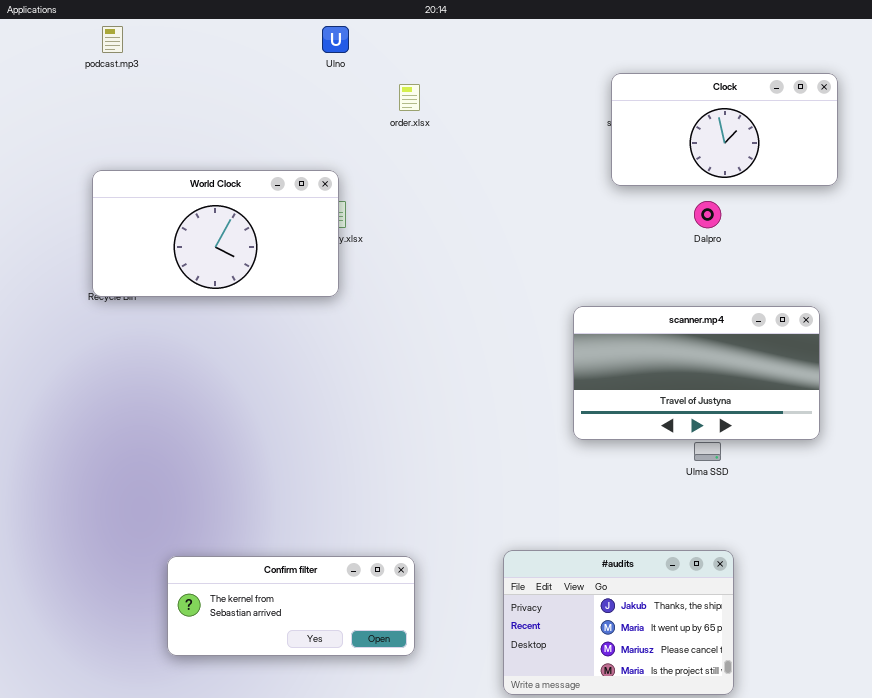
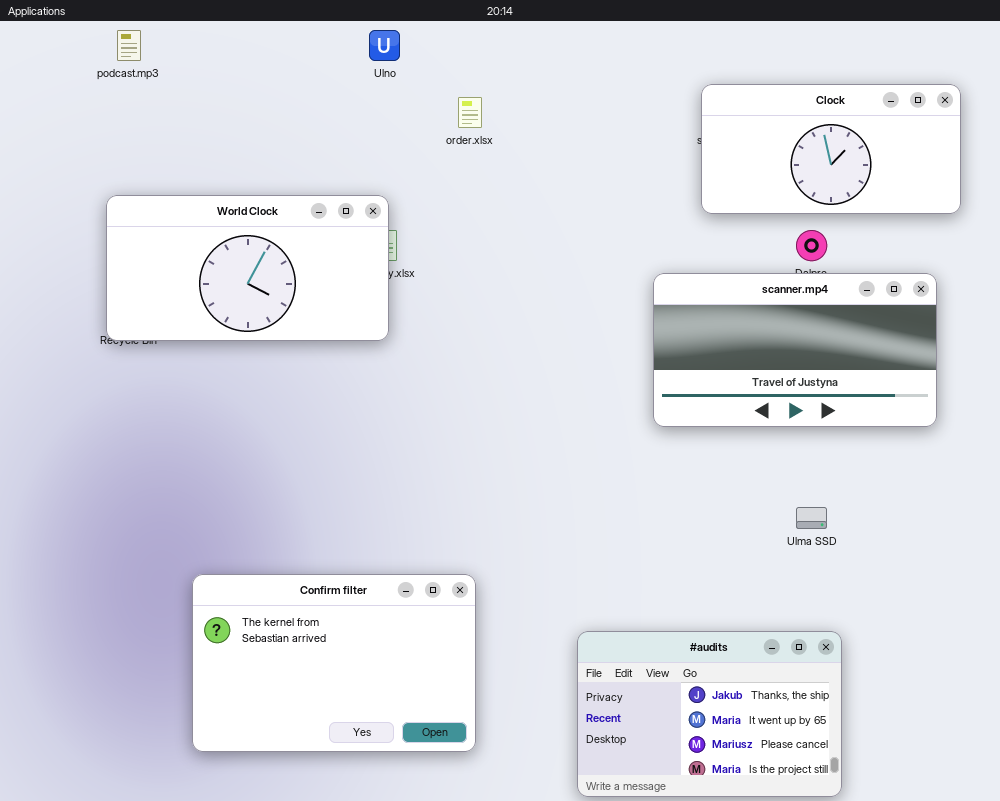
scanner.mp4: [573,306,820,440] -> [653,273,937,427], moved
Confirm filter: [167,556,415,656] -> [192,574,476,752], resized

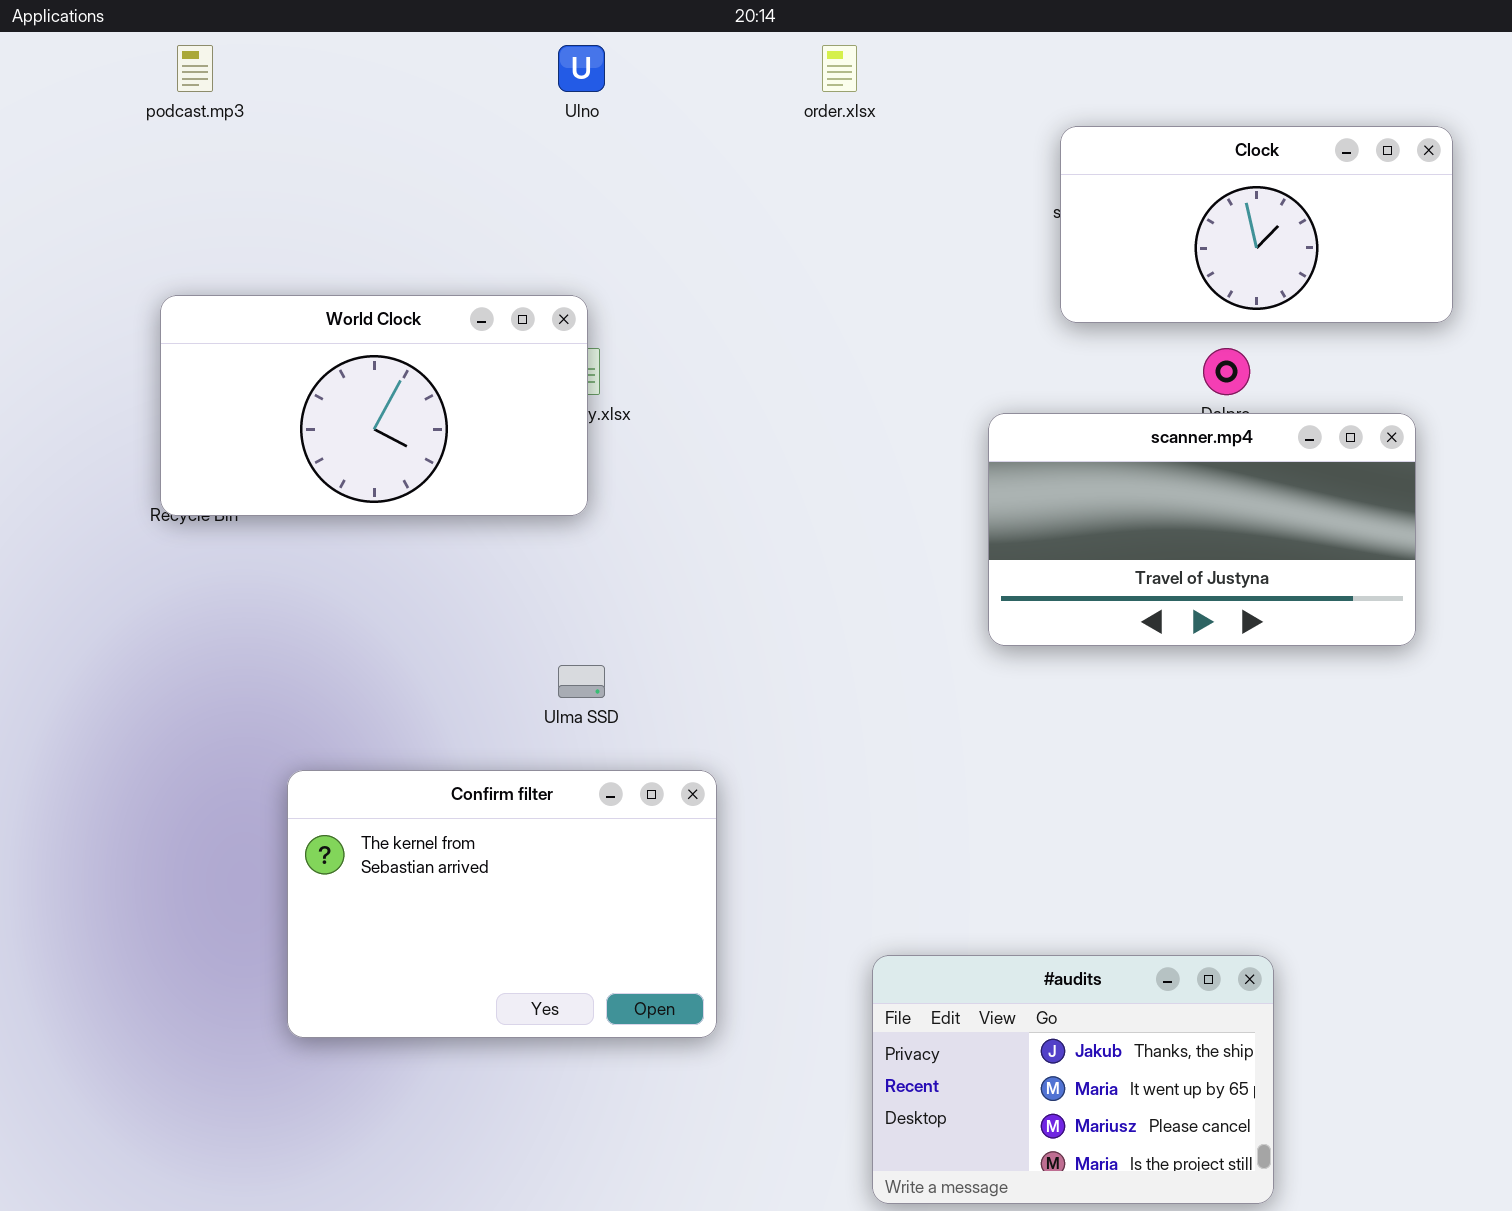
order.xlsx: [458,97,482,128] -> [822,45,857,92], moved
Ulma SSD: [796,507,827,529] -> [558,665,605,698], moved
Confirm filter: [192,574,476,752] -> [287,770,717,1038], moved

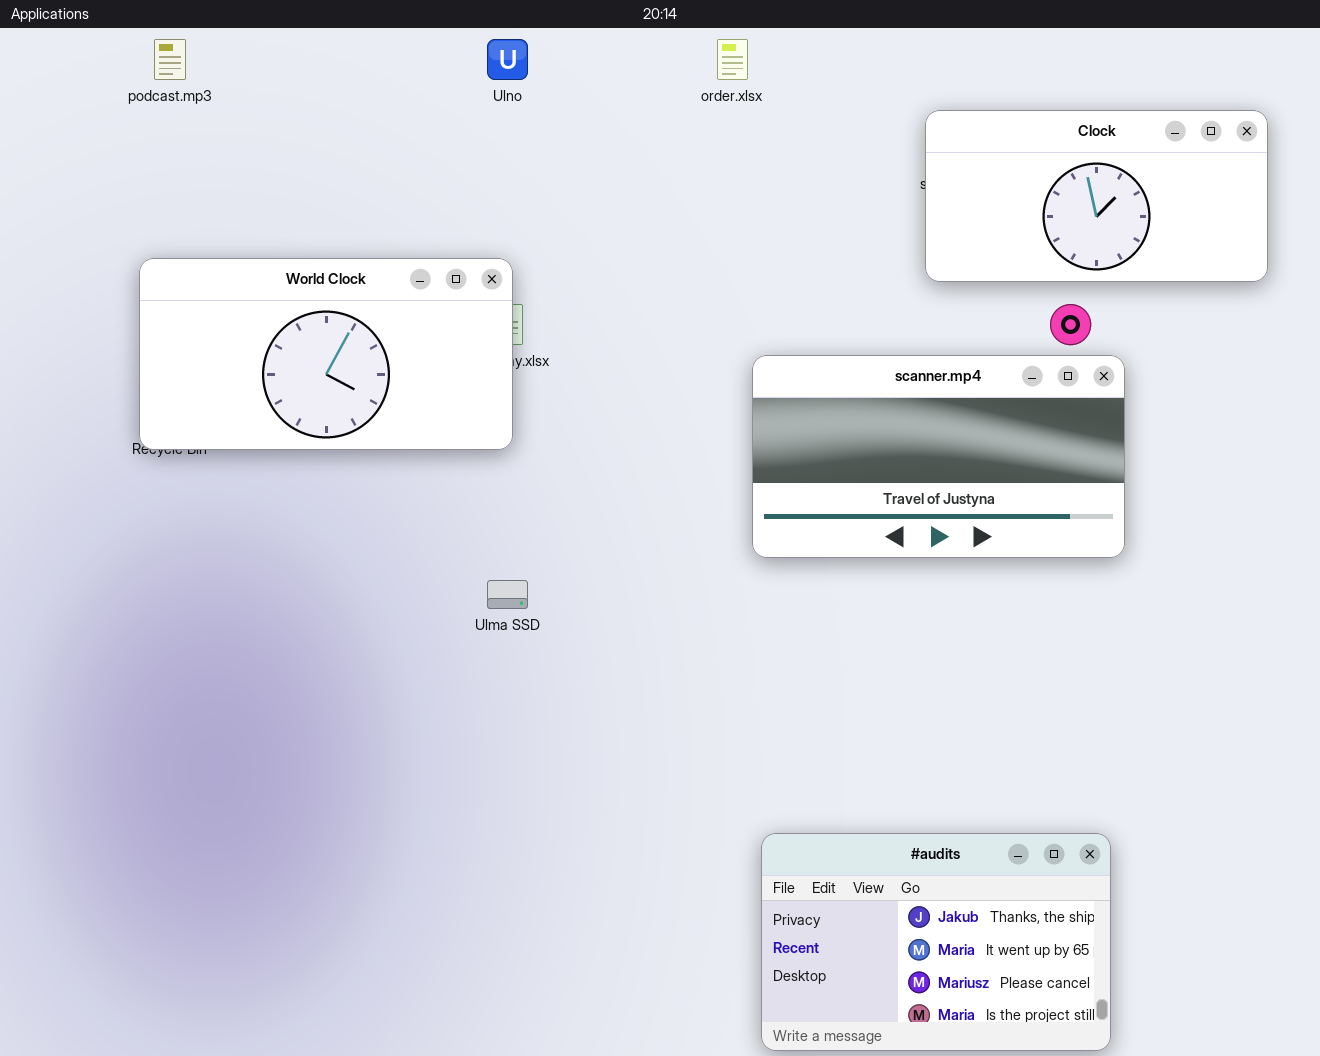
scanner.mp4: [988,413,1416,646] -> [752,355,1125,558], moved
Confirm filter: [287,770,717,1038] -> none, closed

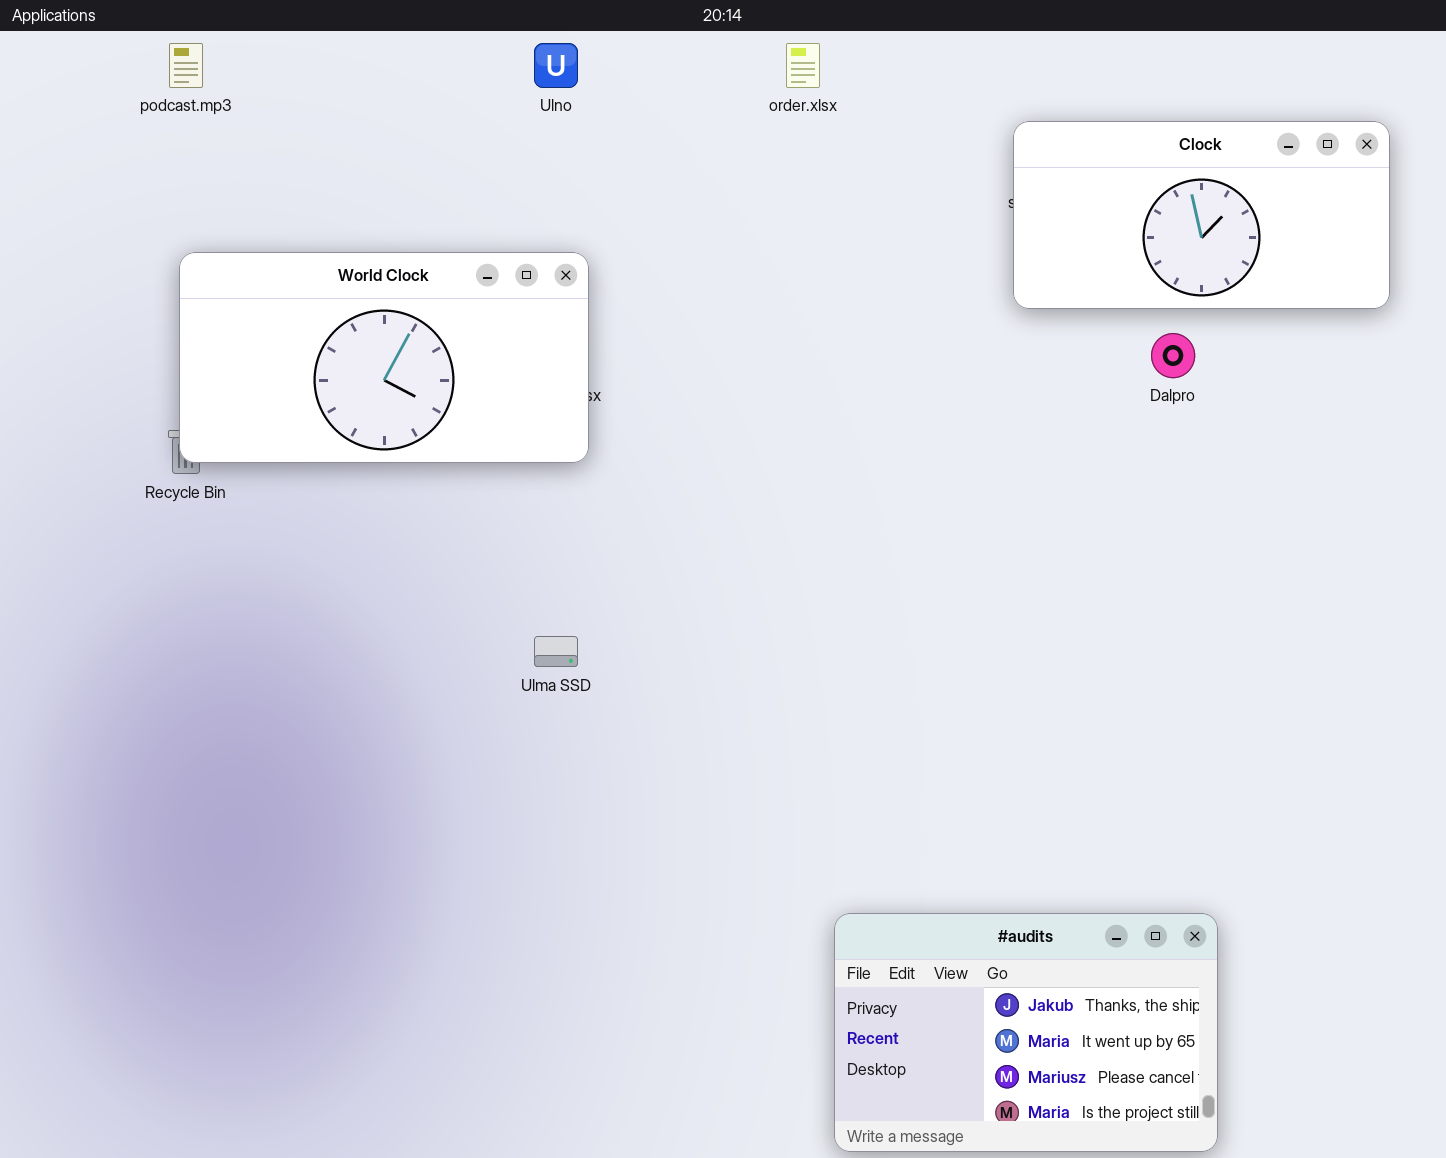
World Clock: [139,258,513,450] -> [179,252,589,463], moved
scanner.mp4: [752,355,1125,558] -> none, closed

